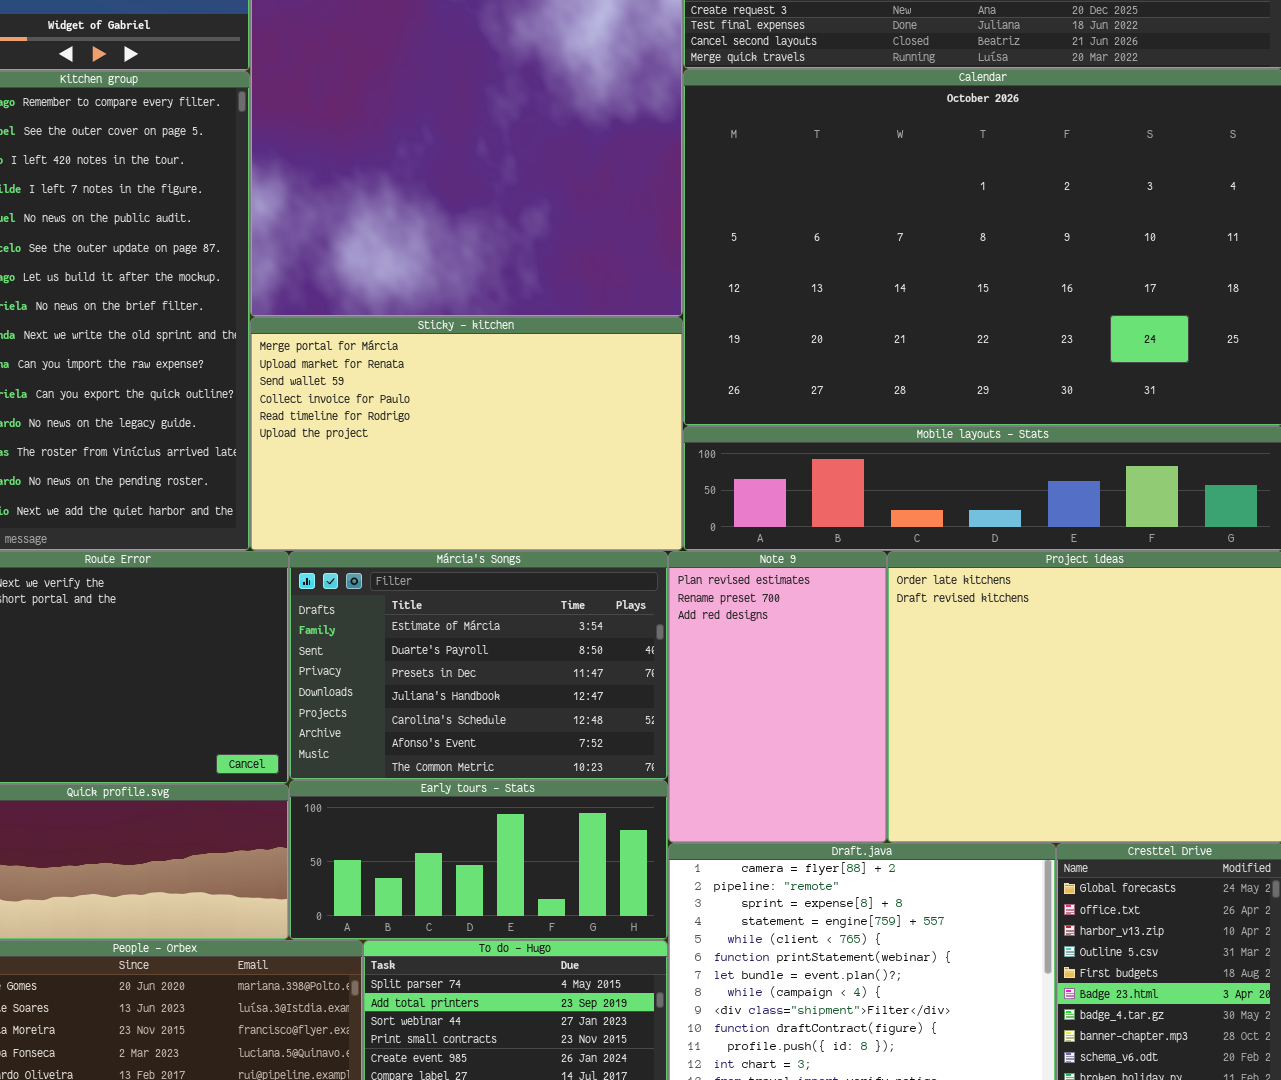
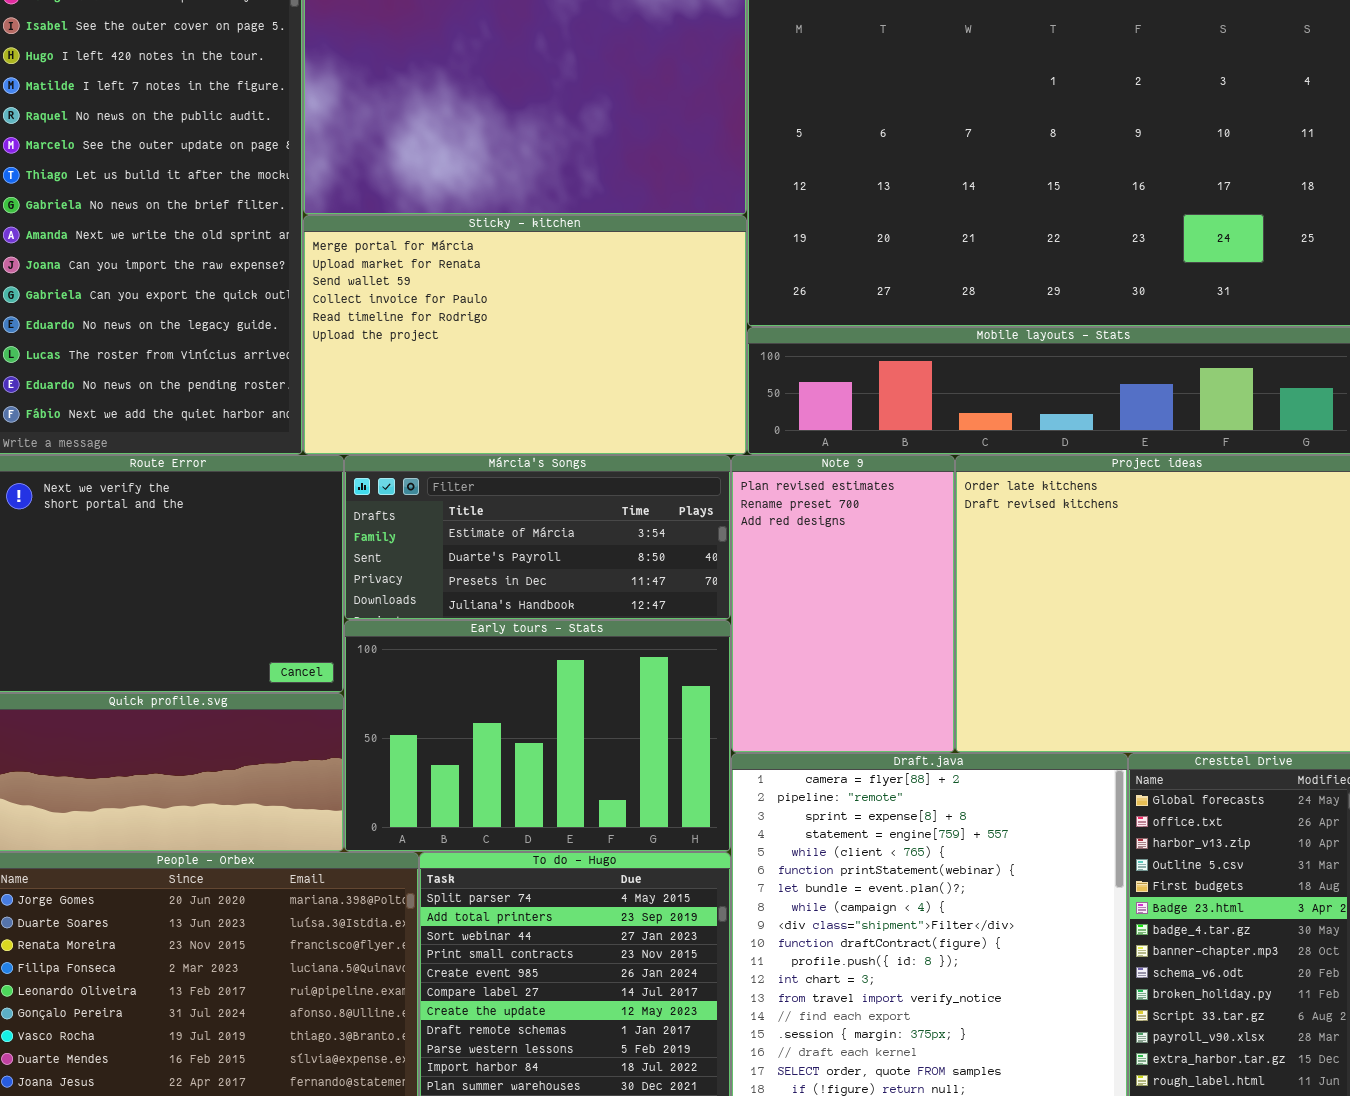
Márcia's Songs: [289,551,668,780] -> [344,455,731,620], resized
Early tours - Stats: [289,780,668,940] -> [344,620,731,852], resized

